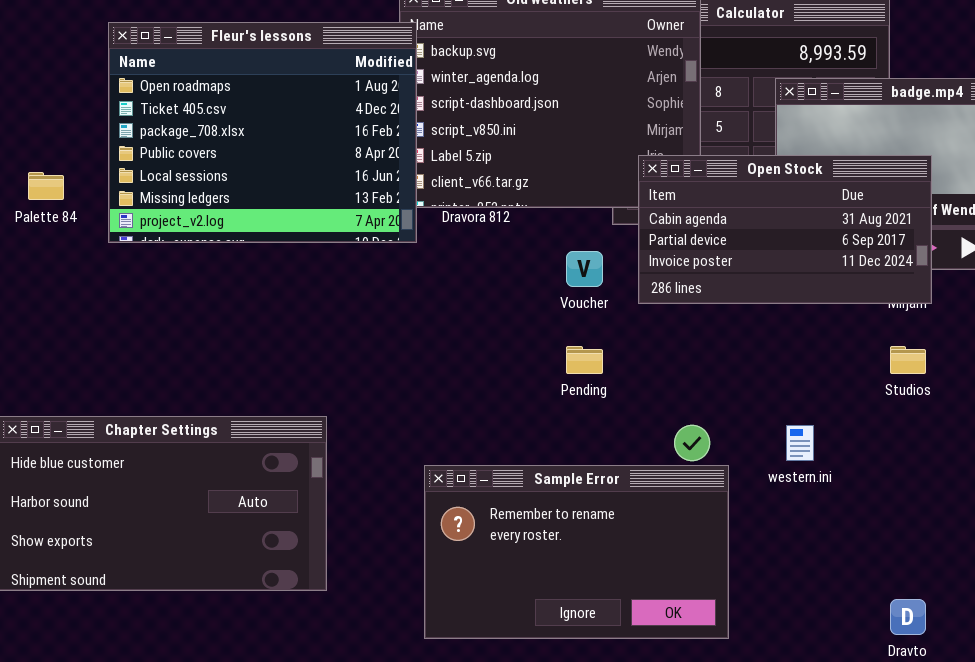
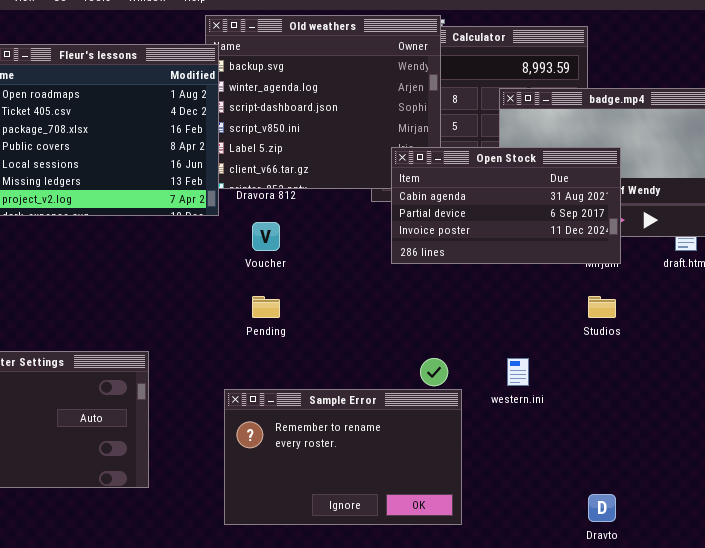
Voucher: [566,251,603,287] -> [252,222,280,251], moved
Pending: [566,346,603,374] -> [252,296,280,318], moved

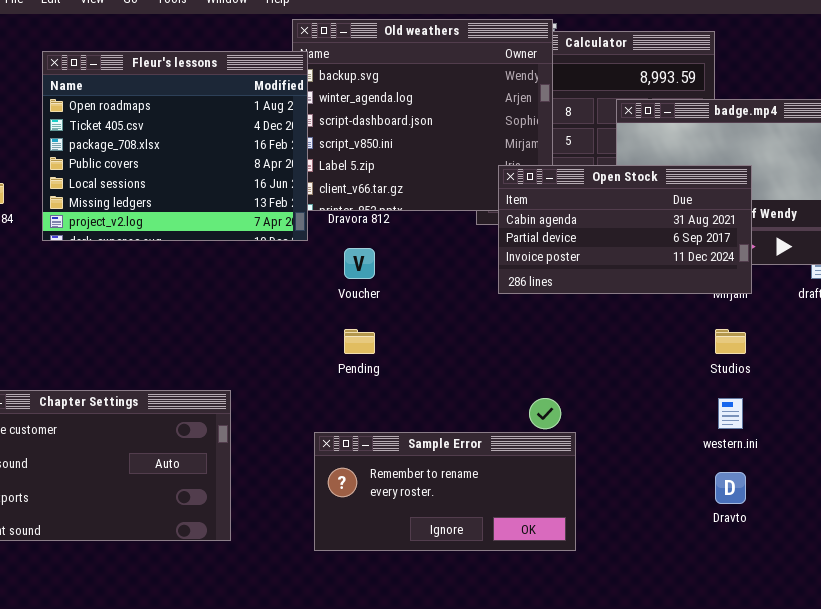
western.ini: [507,358,529,386] -> [718,398,743,429], moved
Sample Error: [224,389,462,525] -> [314,432,576,551], resized
Dravto: [588,494,616,522] -> [715,472,746,504], moved

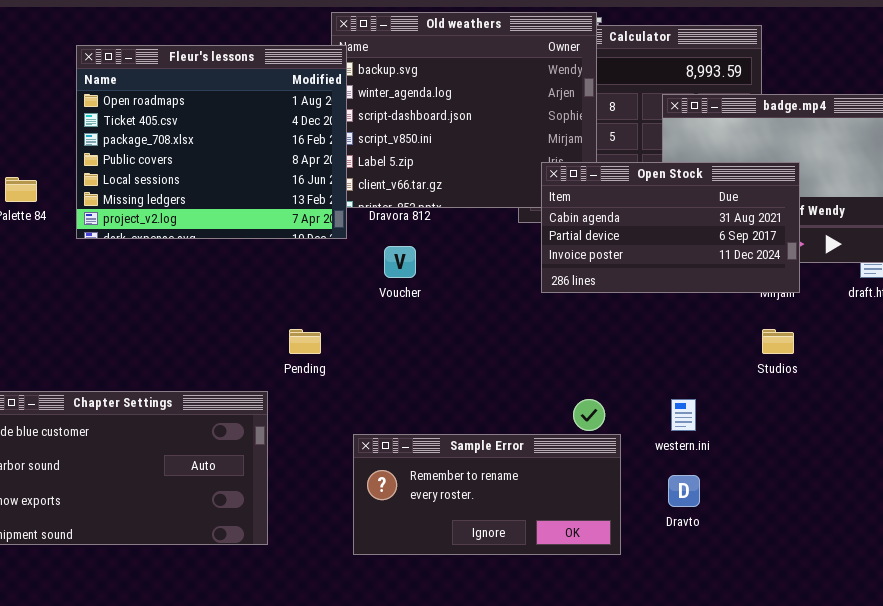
Pending: [344,329,375,354] -> [289,329,321,354], moved
western.ini: [718,398,743,429] -> [671,399,696,431], moved
Dravto: [715,472,746,504] -> [668,475,700,507], moved

